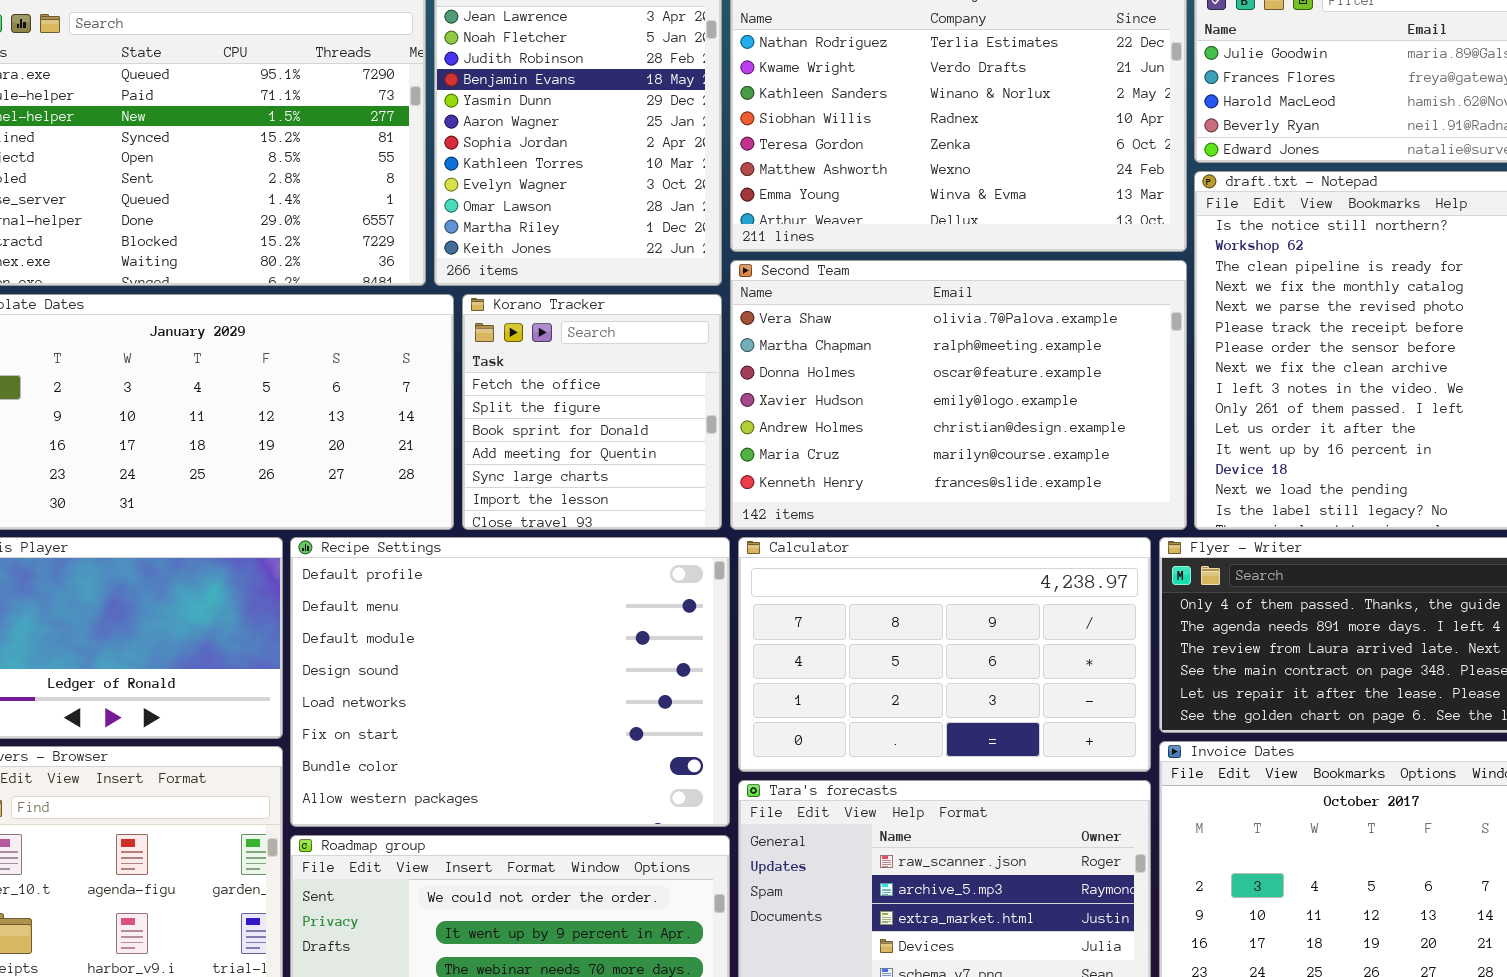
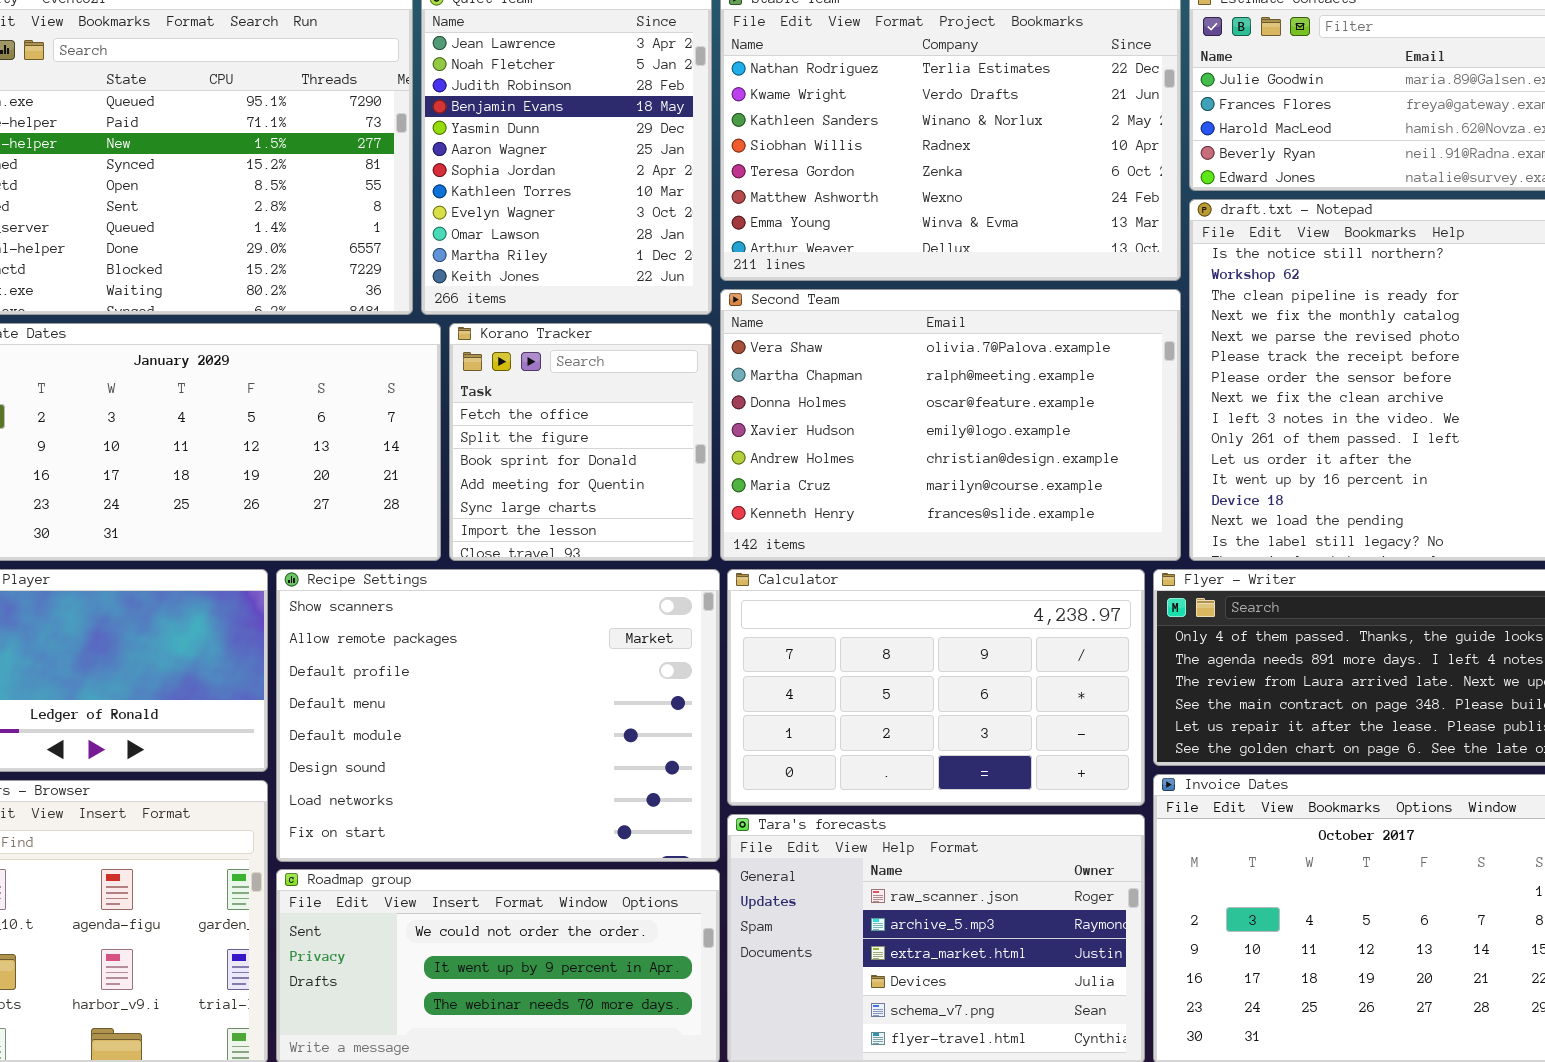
Recipe Settings: [290,537,730,827] -> [276,569,720,862], scrolled up 2 rows

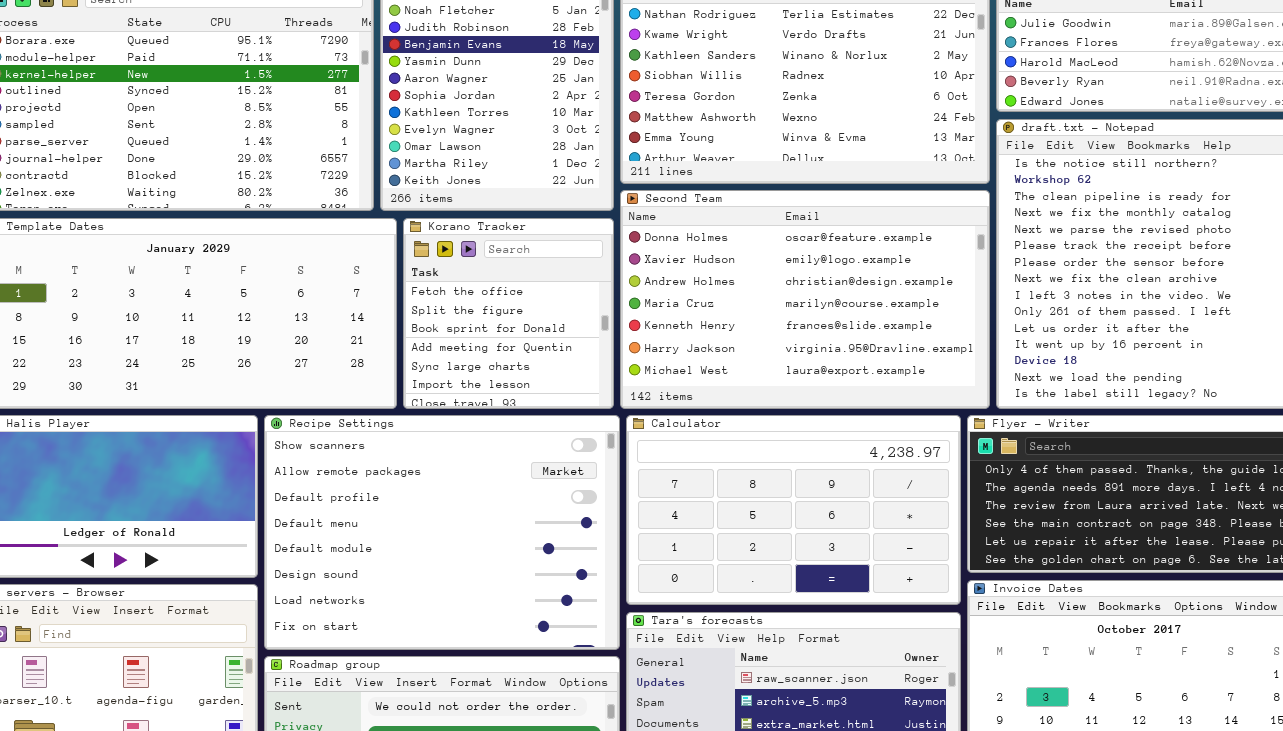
Second Team: [720,289,1181,561] -> [620,190,990,409], scrolled down 2 rows

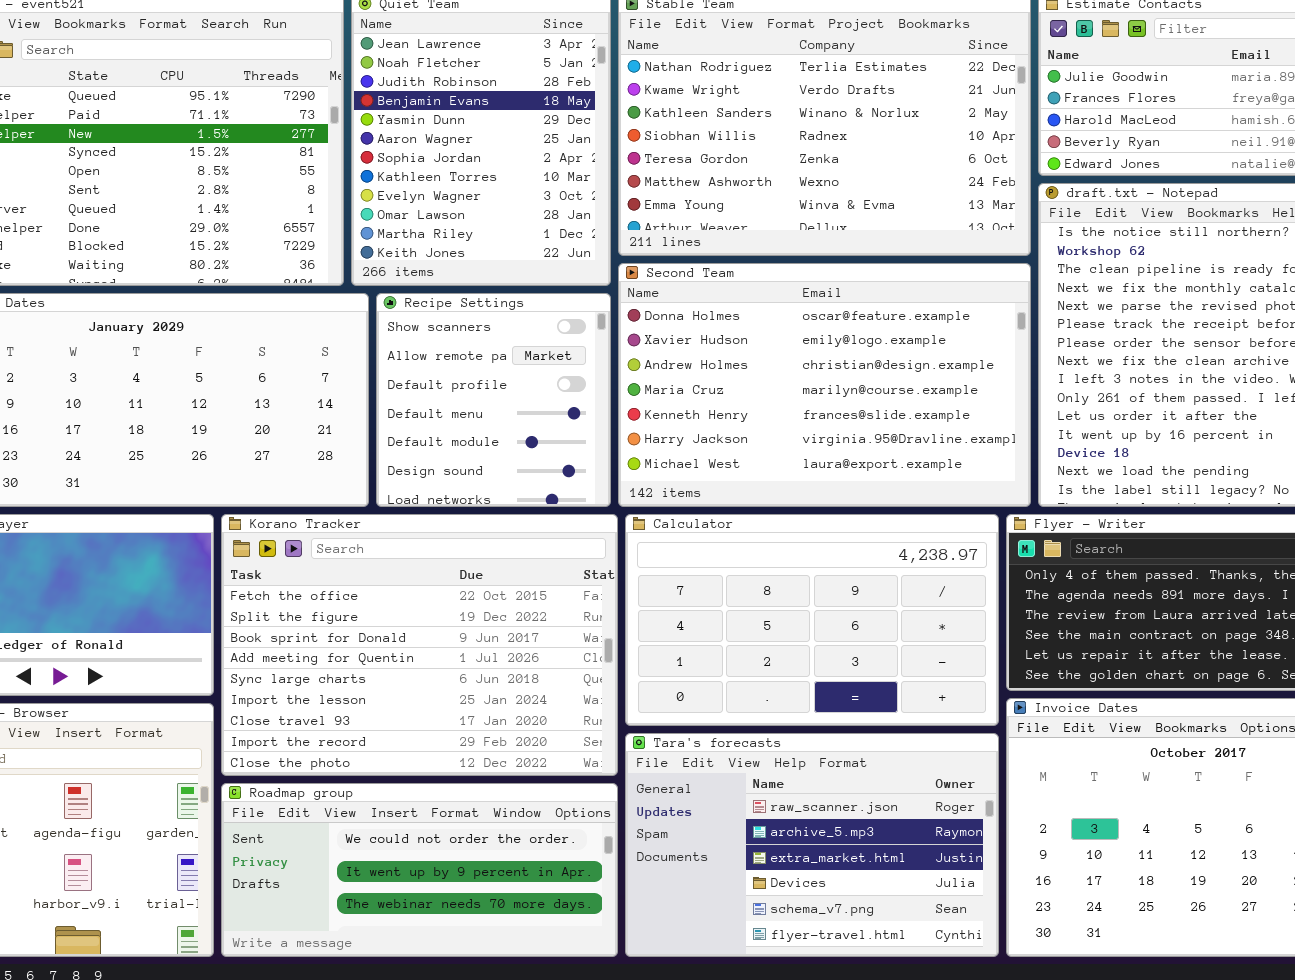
Korano Tracker: [403,218,614,409] -> [221,514,618,776], moved, resized
Recipe Settings: [264,415,620,650] -> [376,293,611,507], moved, resized

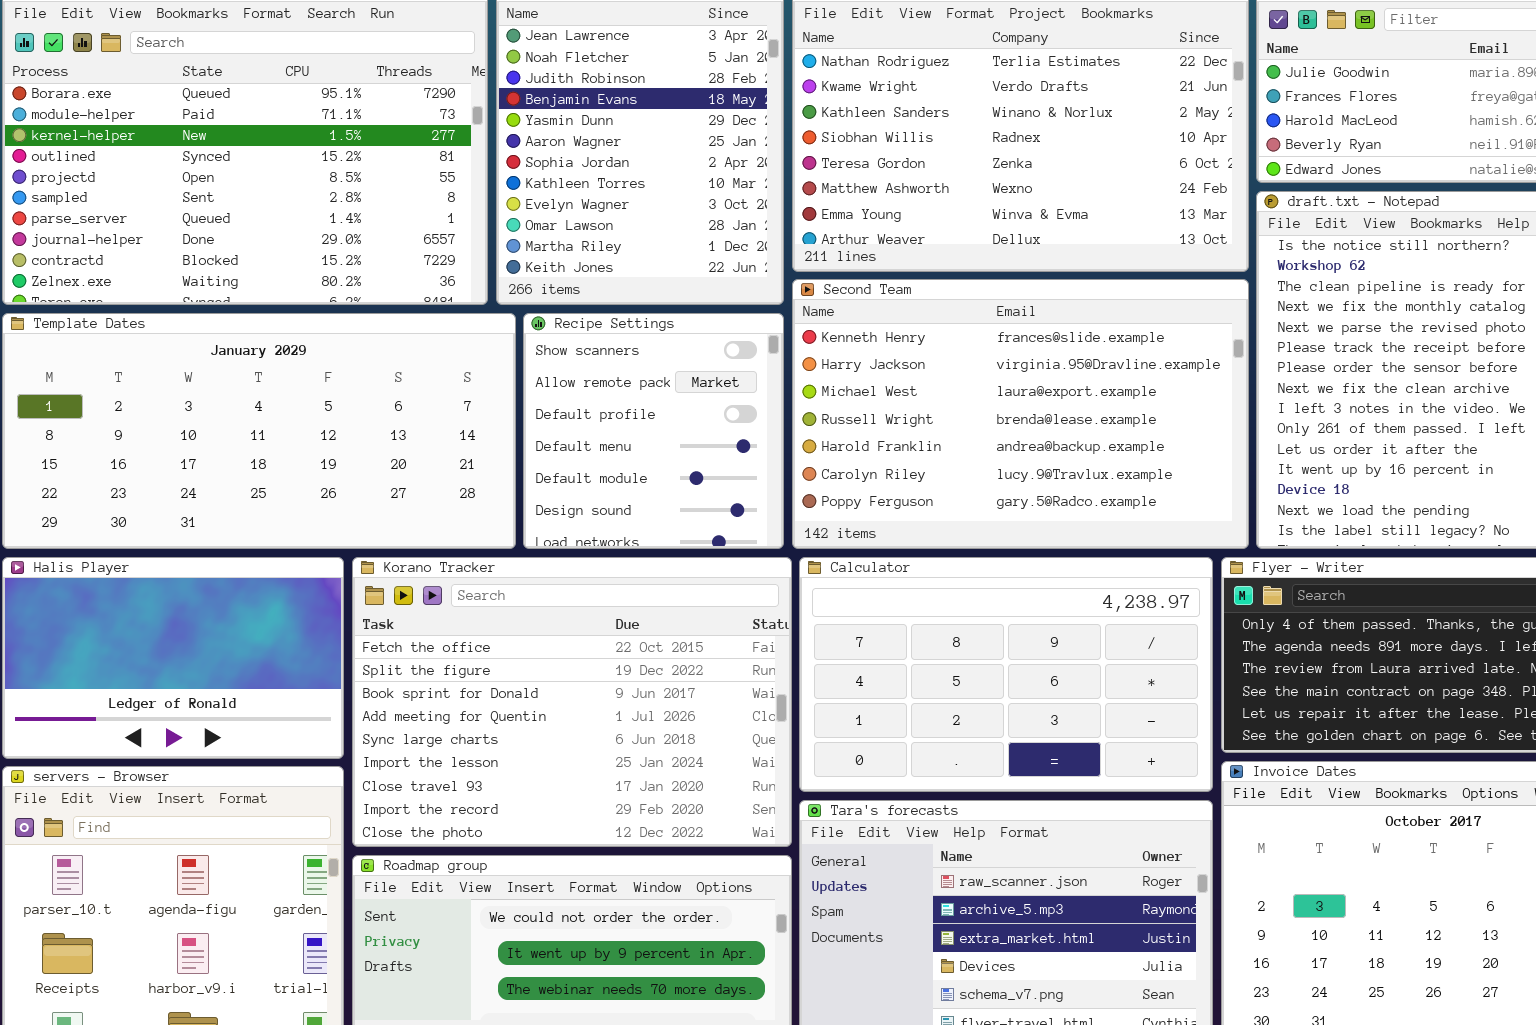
Second Team: [618,263,1031,507] -> [792,279,1249,549], scrolled down 4 rows

